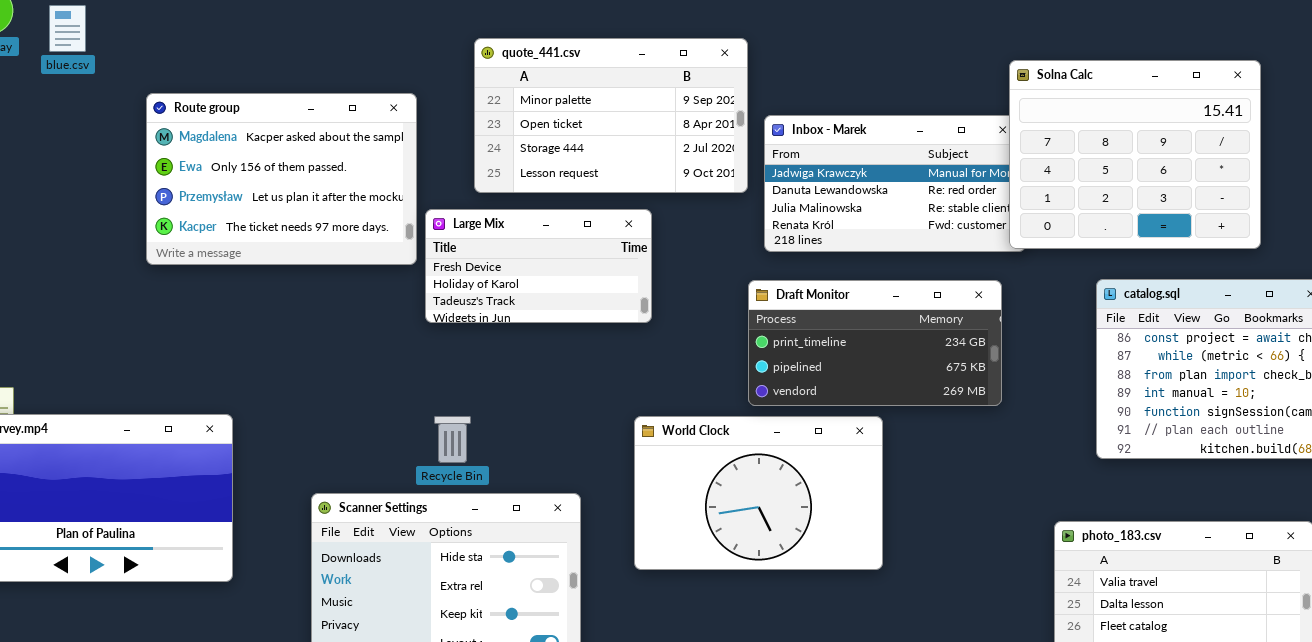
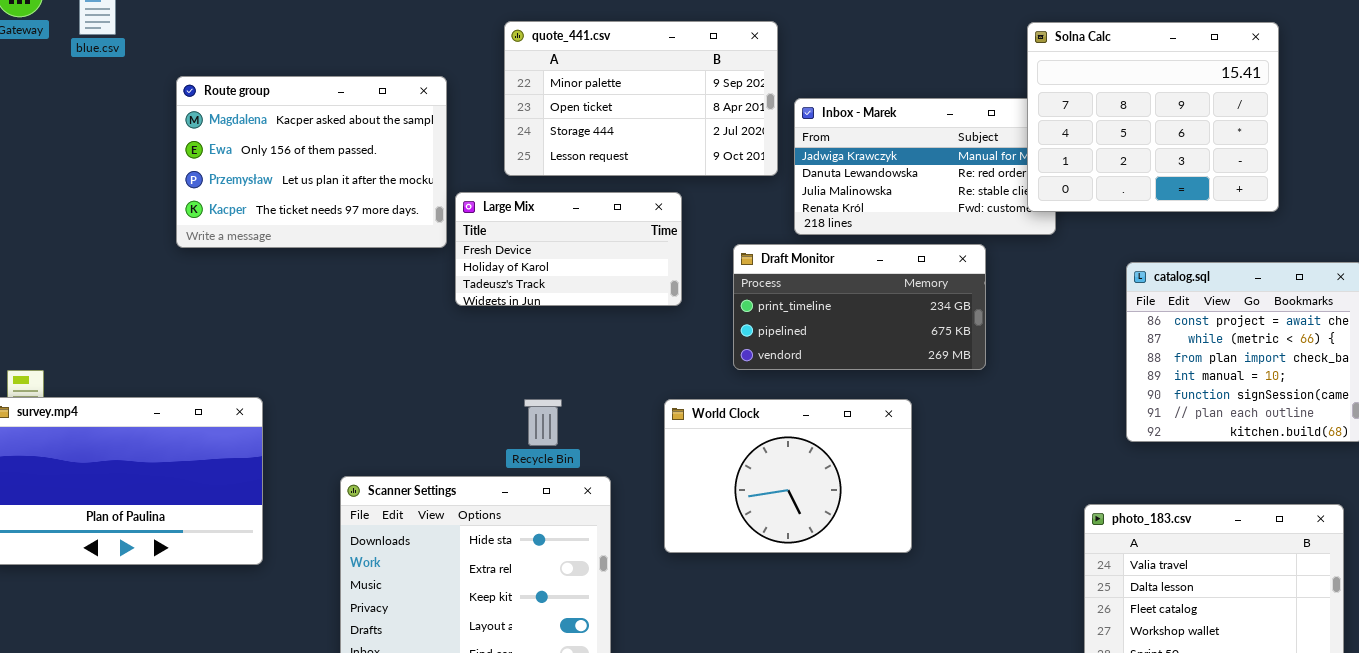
Solna Calc: [1009,60,1261,249] -> [1027,22,1279,212], moved
Draft Monitor: [748,280,1002,406] -> [733,244,986,370], moved
Recycle Bin: [434,416,471,463] -> [524,399,562,446], moved

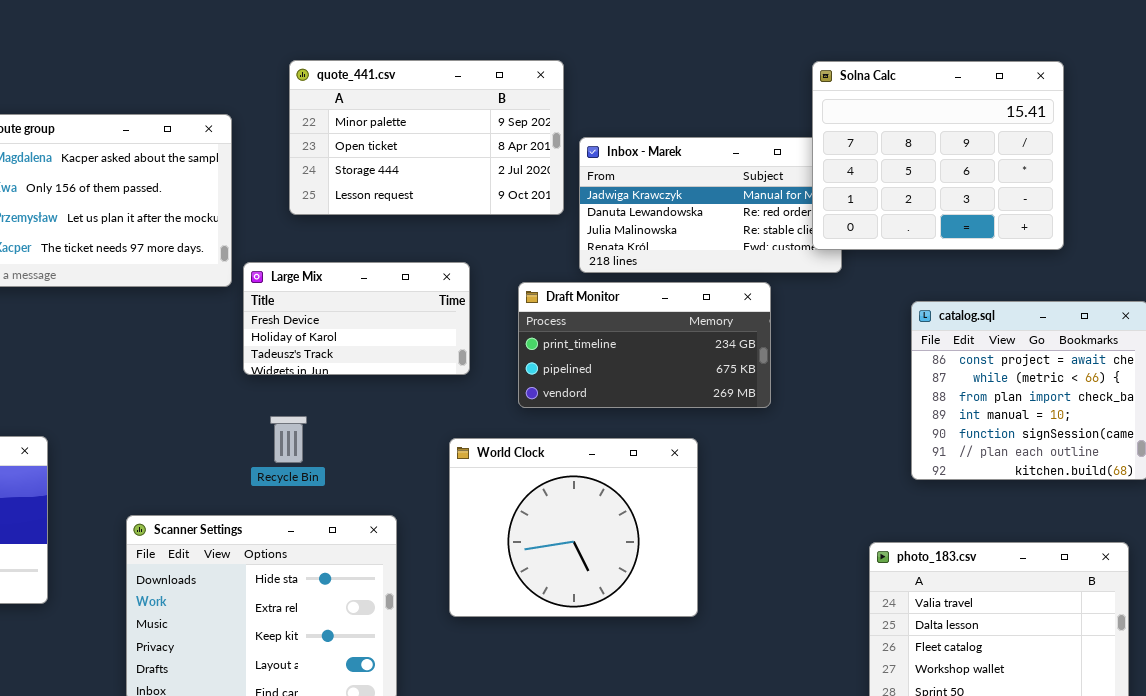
Large Mix: [455,192,682,306] -> [243,262,470,375], moved
Recycle Bin: [524,399,562,446] -> [270,416,307,463], moved
World Clock: [664,399,912,553] -> [449,438,698,617], resized

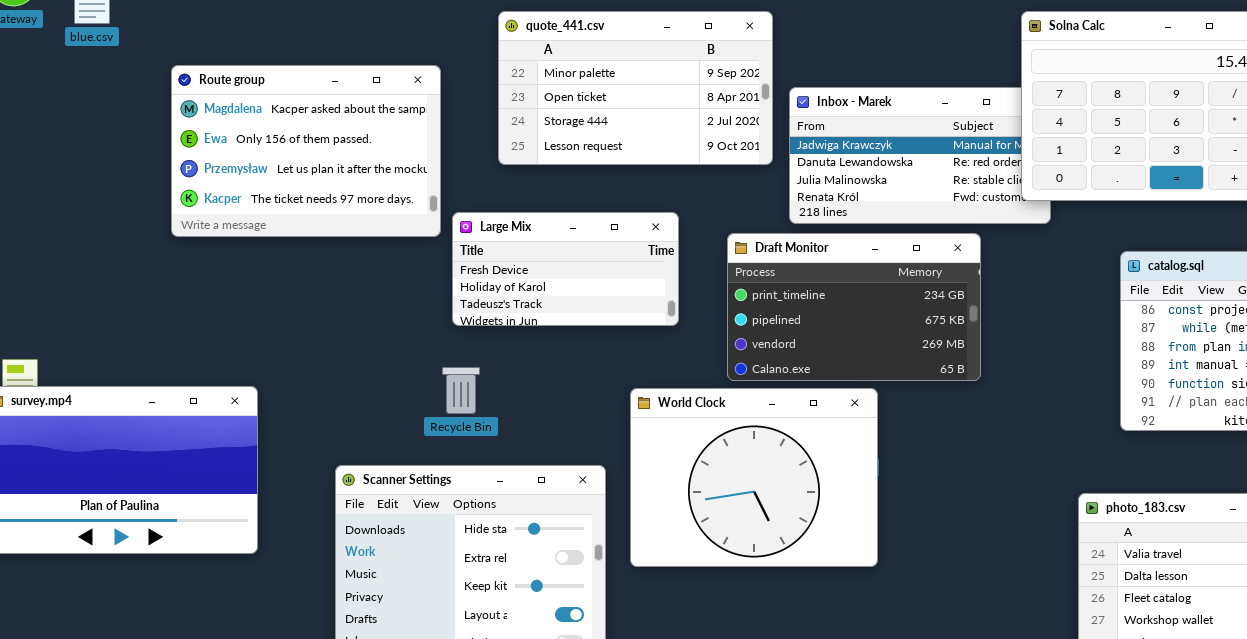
Draft Monitor: [518,282,771,408] -> [727,233,981,381], resized
Recycle Bin: [270,416,307,463] -> [442,367,480,414], moved
World Clock: [449,438,698,617] -> [630,388,878,567], moved

